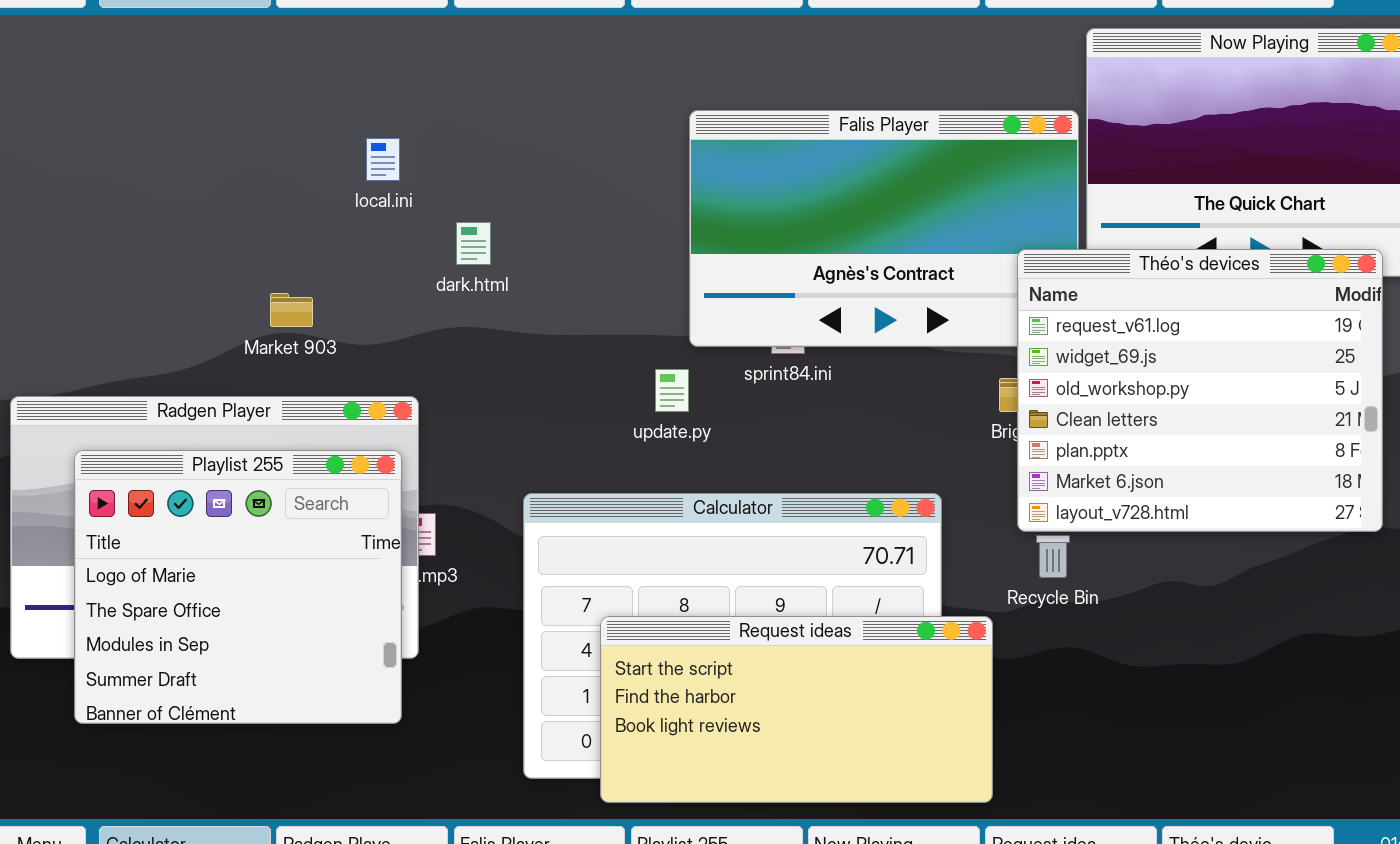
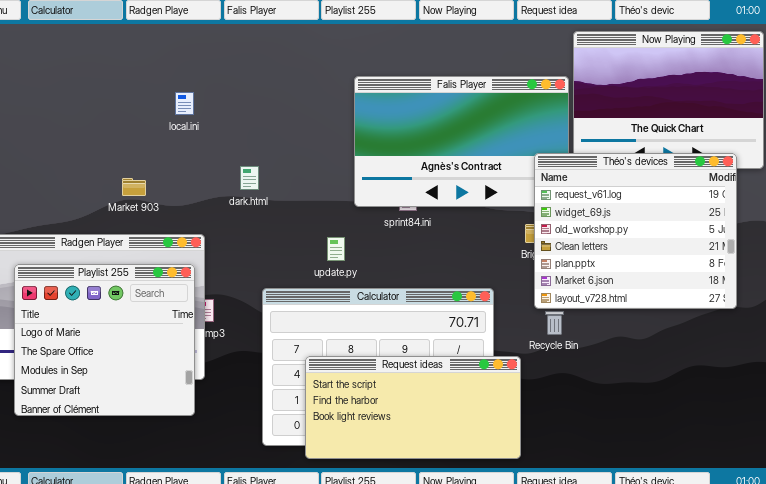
dark.html: [456,222,491,265] -> [240,166,259,190], moved
update.py: [655,369,689,412] -> [327,237,345,261], moved

